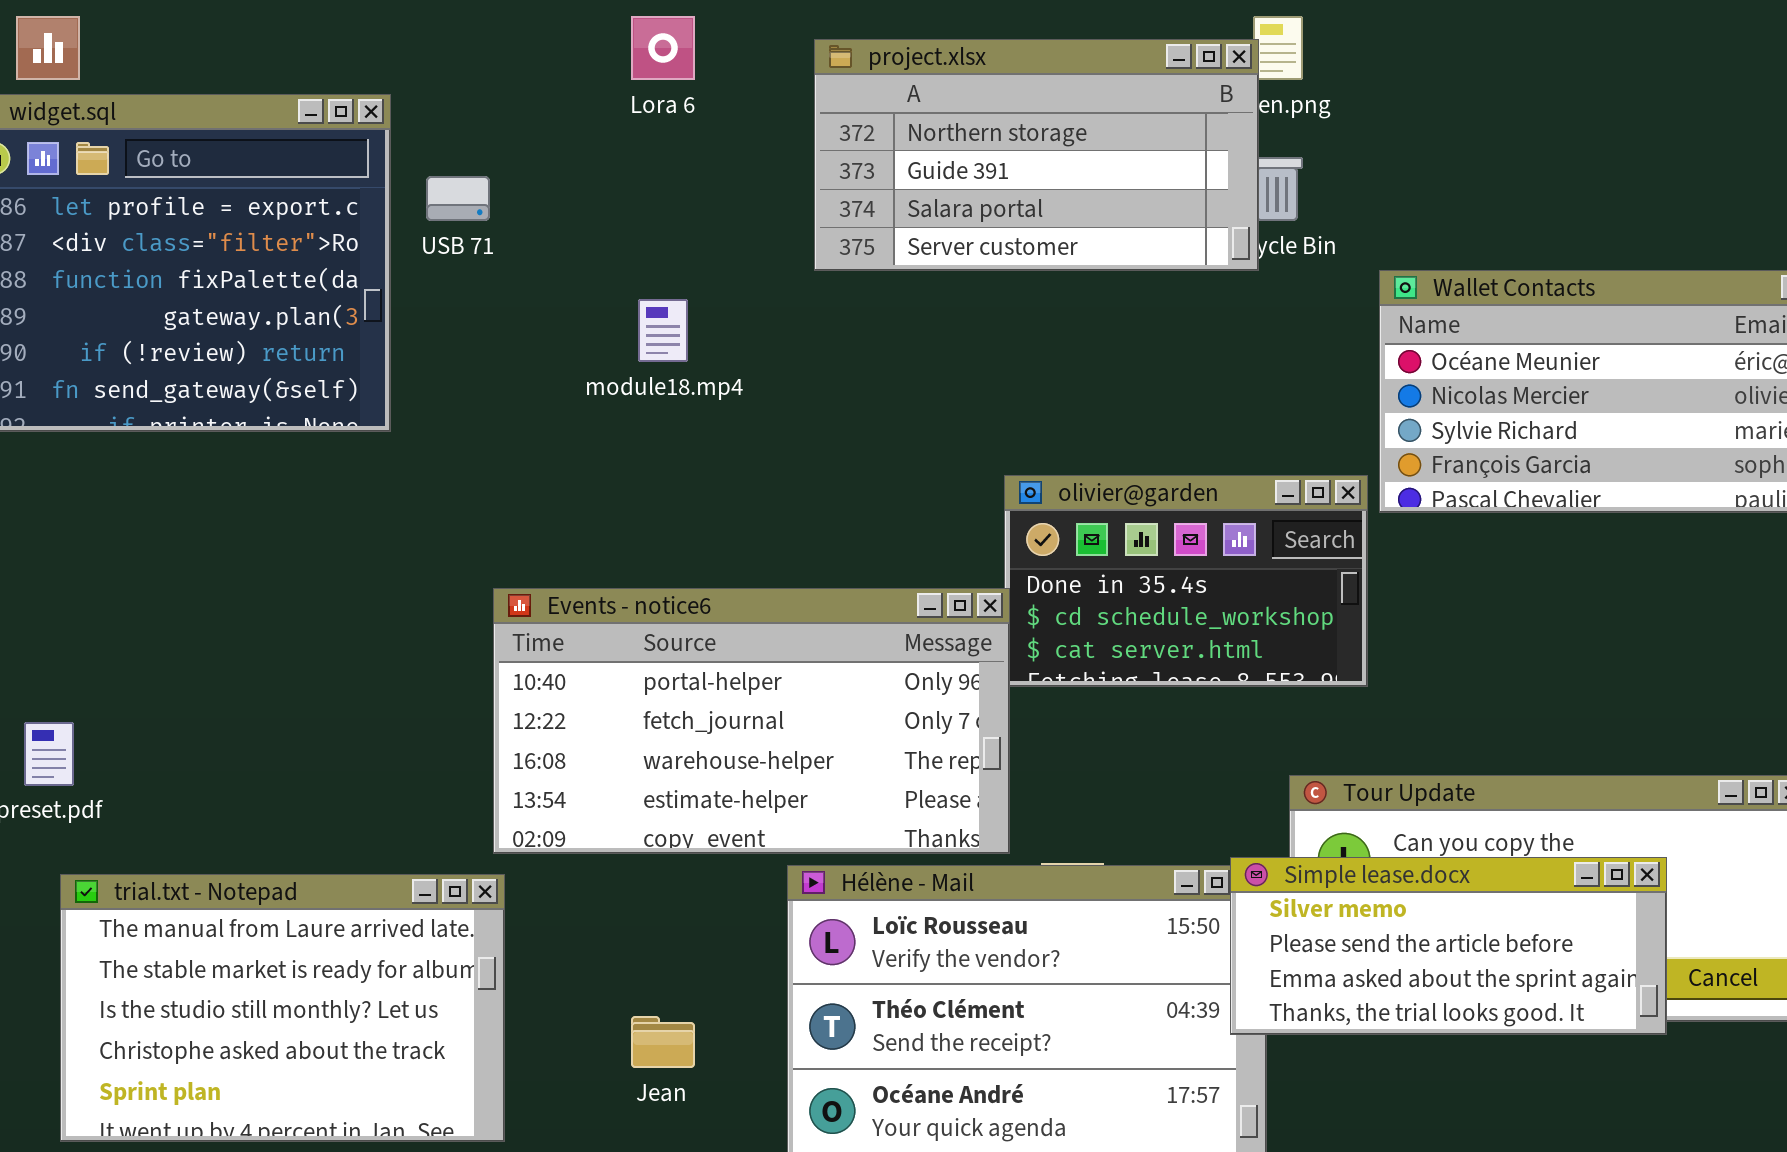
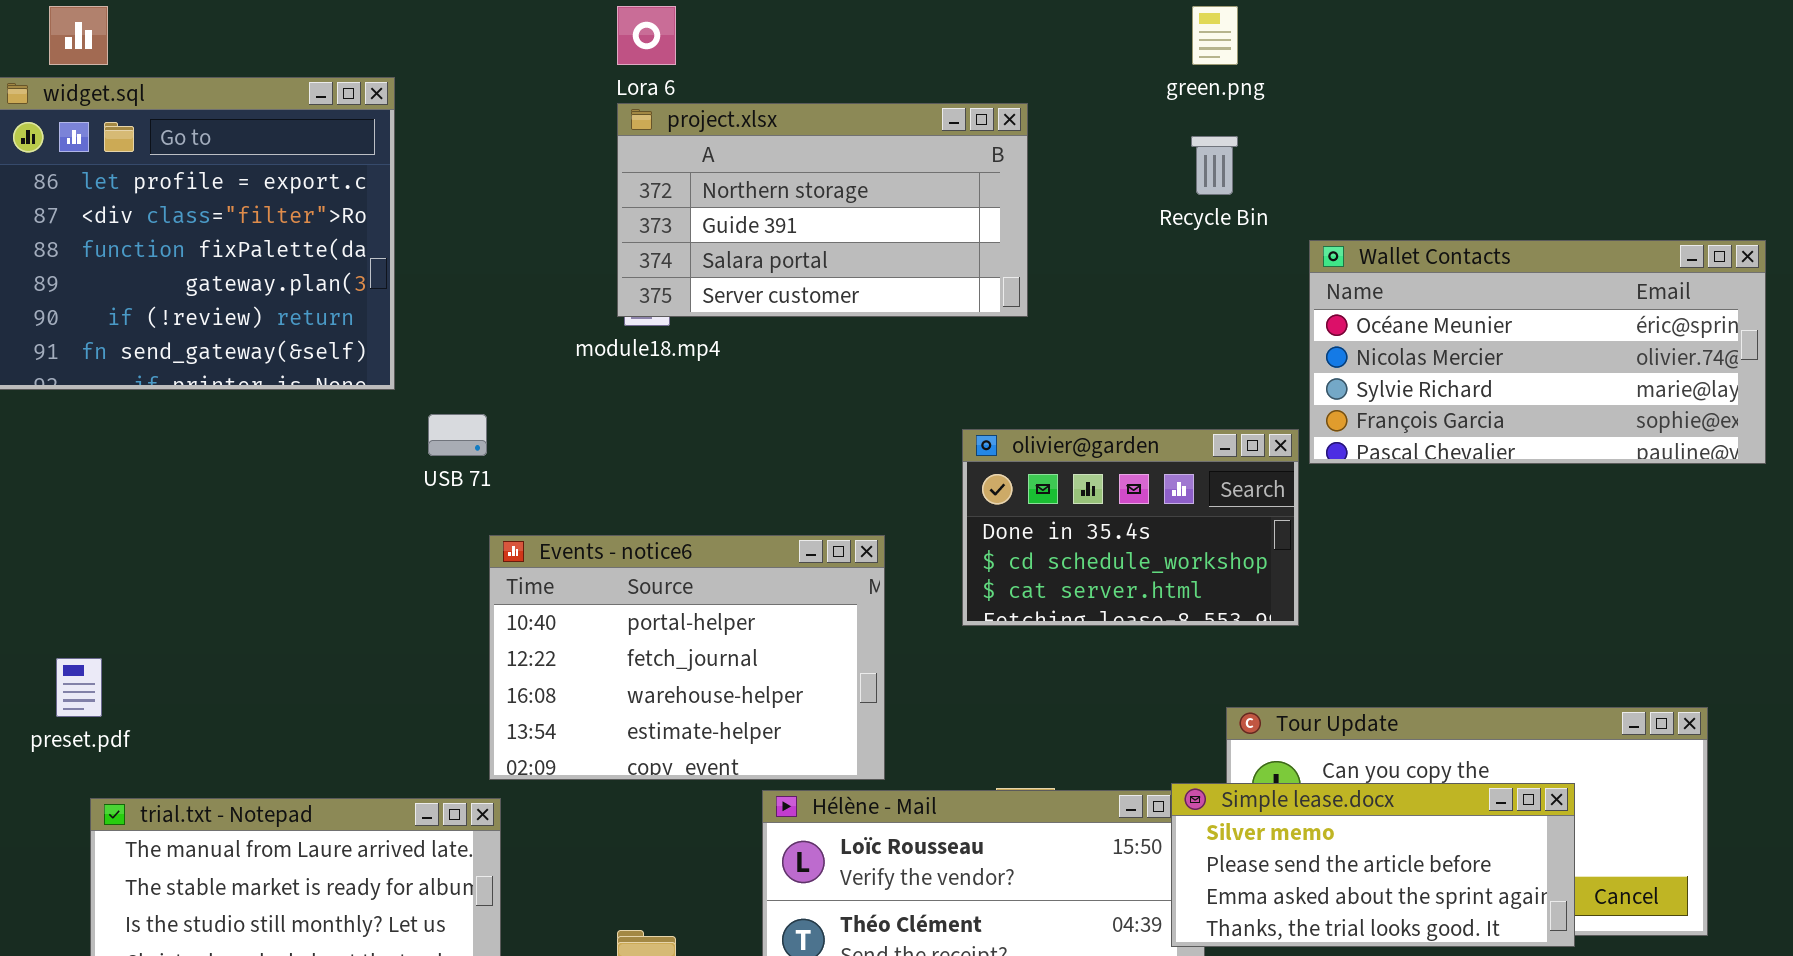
project.xlsx: [814,39,1259,271] -> [617,103,1028,317], moved
USB 71: [426,176,490,221] -> [428,414,487,456], moved
Events - notice6: [493,588,1010,854] -> [489,535,885,780], resized

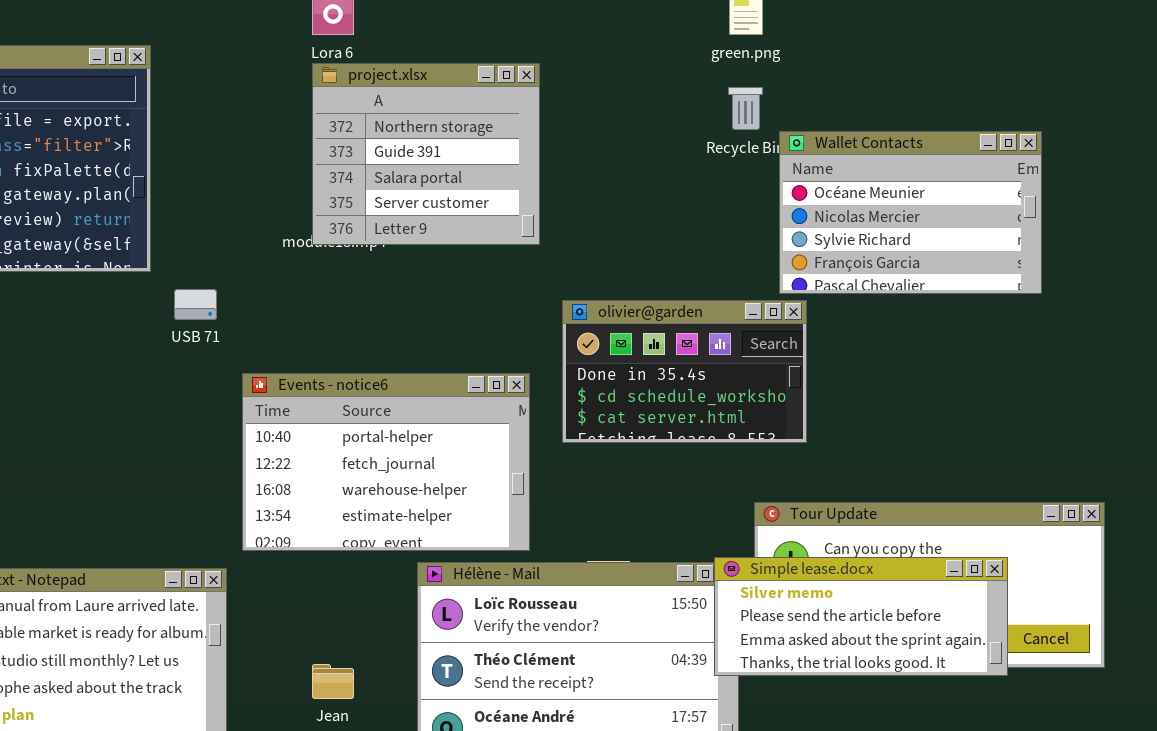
project.xlsx: [617,103,1028,317] -> [312,63,540,245], resized
Wallet Contacts: [1309,240,1766,464] -> [779,131,1042,294], moved, resized
Events - notice6: [489,535,885,780] -> [242,373,530,551], moved

